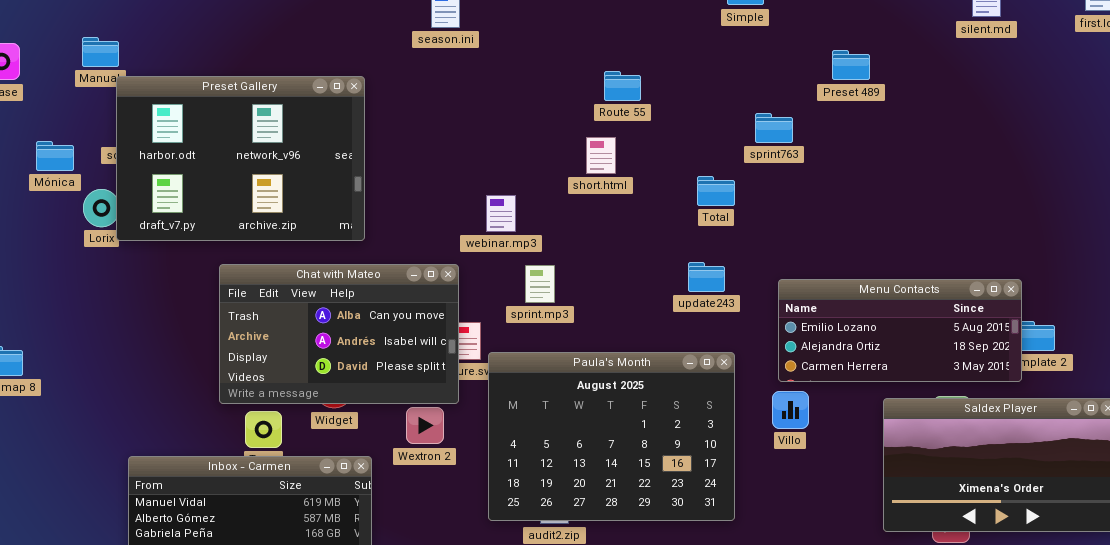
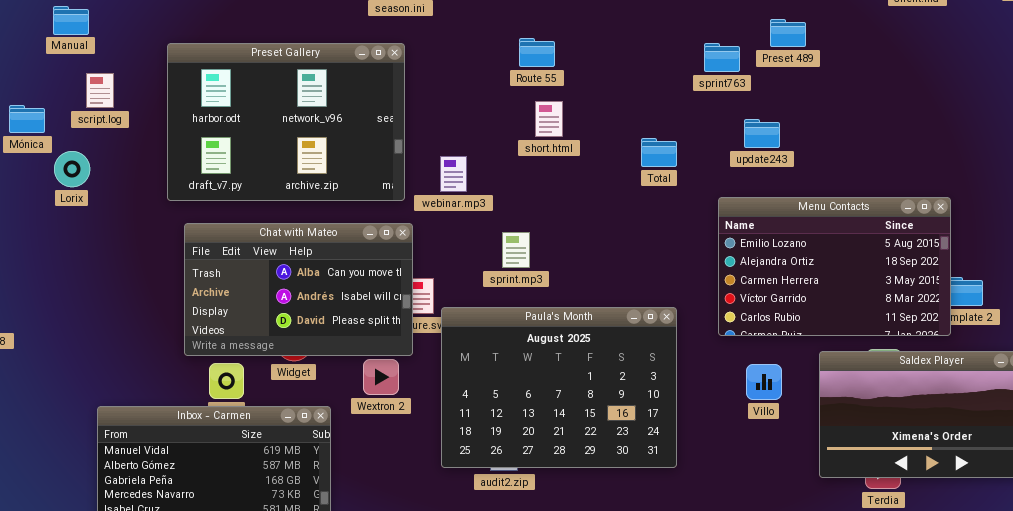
Route 55: [604,71,641,101] -> [519,38,555,67], moved
Preset Gallery: [116,76,365,241] -> [167,43,405,201], moved
sprint763: [755,113,793,143] -> [704,43,740,72], moved
update243: [688,262,725,292] -> [744,119,780,148], moved
sprint.mp3: [525,265,555,303] -> [502,232,530,268], moved
Menu Contacts: [778,279,1022,382] -> [718,197,951,336], resized
Villo: [772,391,809,429] -> [746,364,782,400], moved

